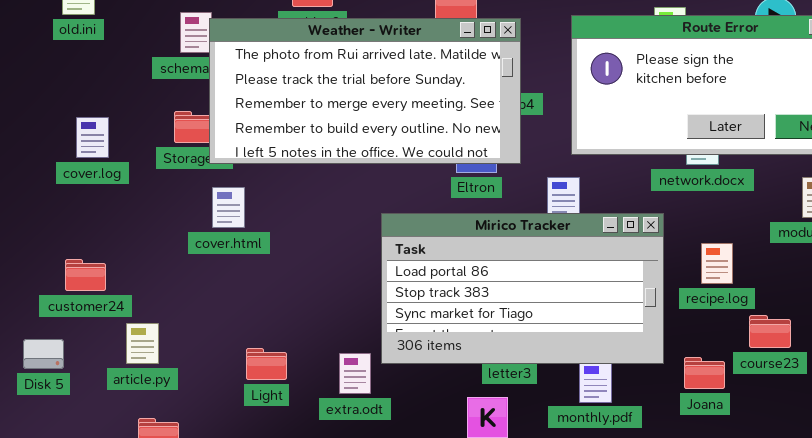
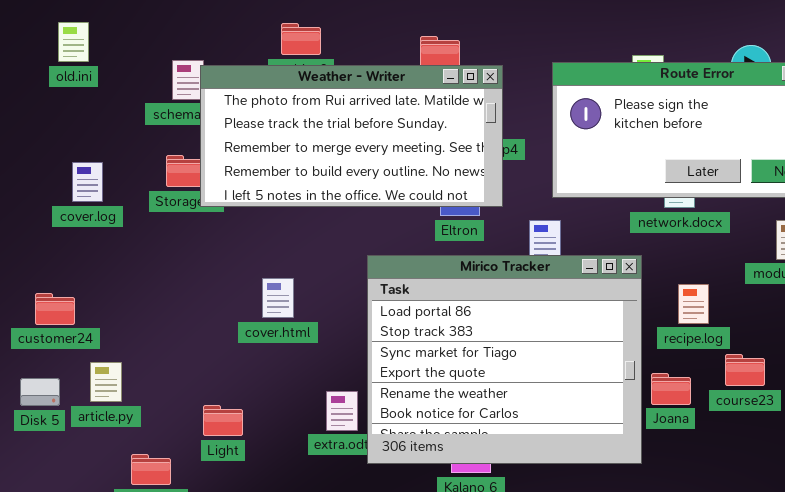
cover.html: [212,187,245,228] -> [262,278,294,318], moved
Mirico Tracker: [381,213,664,364] -> [367,255,642,464], resized
customer24: [65,259,106,291] -> [35,293,75,325], moved
article.py: [126,323,159,364] -> [90,362,122,402], moved
Light: [246,348,287,380] -> [203,405,243,436], moved
Joana: [684,357,725,389] -> [651,373,691,405], moved

